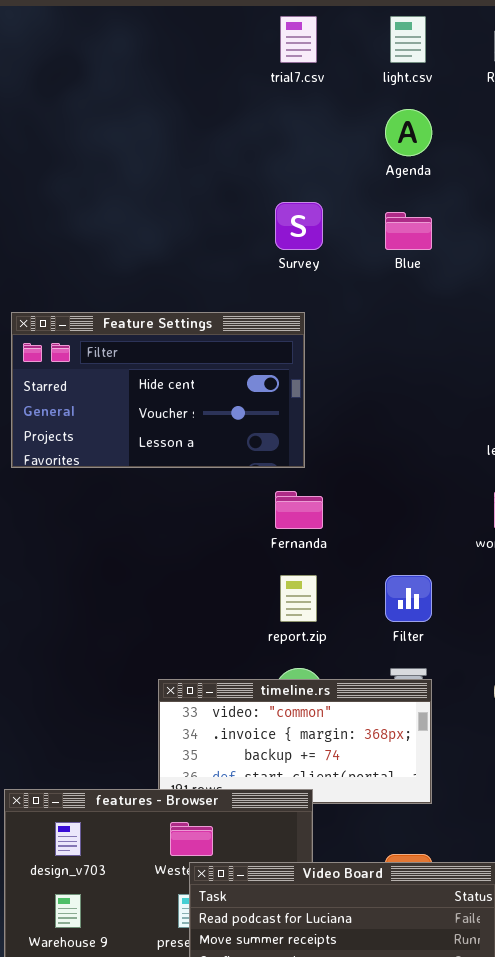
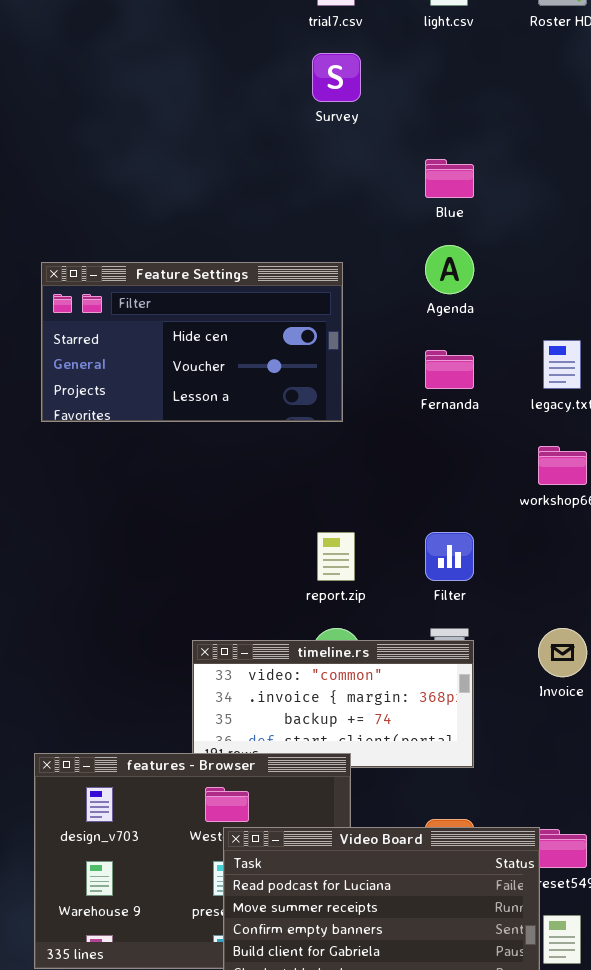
Agenda: [385,109,432,156] -> [425,245,474,294], moved
Survey: [275,202,323,250] -> [312,53,361,102], moved
Fernanda: [275,491,323,529] -> [425,350,474,389], moved

